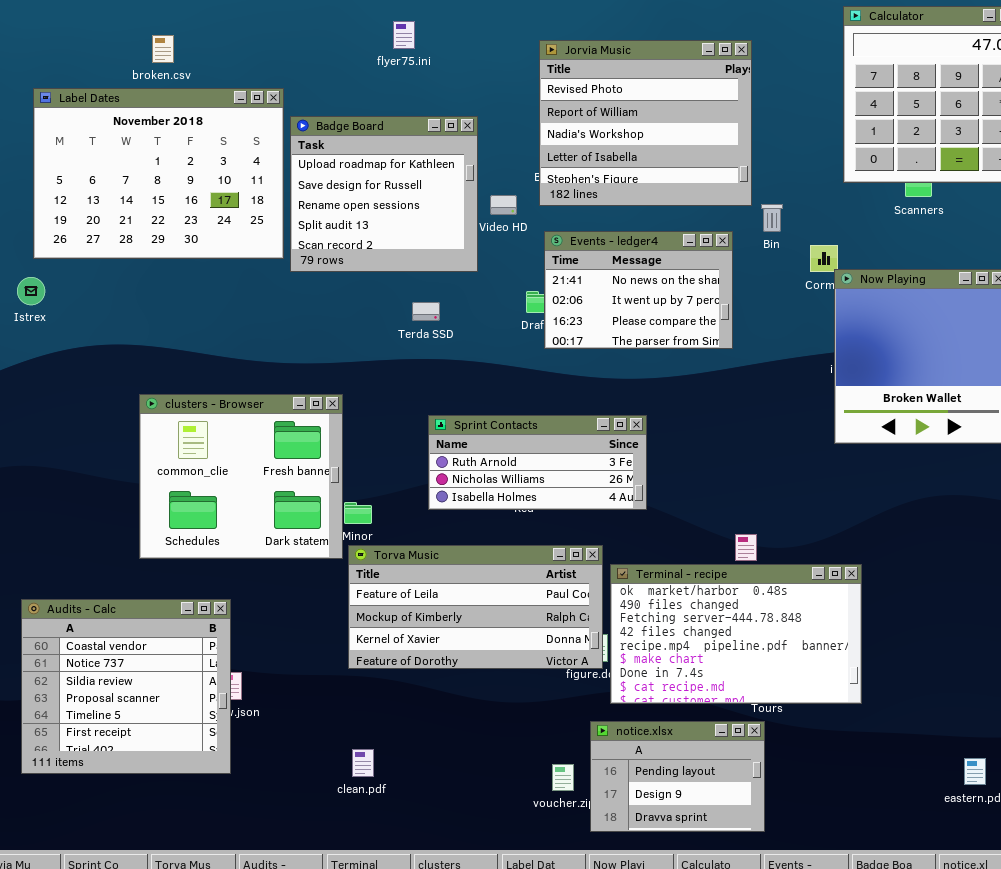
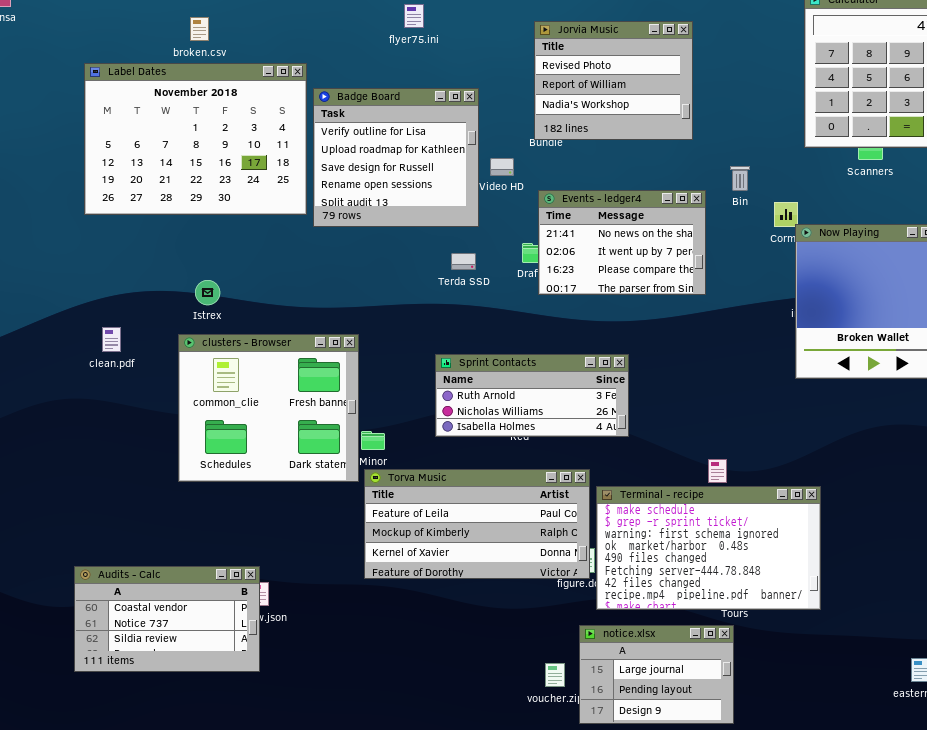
Jorvia Music: [539,40,752,206] -> [534,21,693,140], resized
Badge Board: [290,116,478,272] -> [313,88,479,227], scrolled up 1 row
Istrex: [17,277,45,305] -> [195,280,220,305], moved
Terda SSD: [412,302,440,321] -> [451,253,476,270], moved
Terminal - recipe: [610,564,862,704] -> [596,486,821,610], scrolled up 3 rows
Audits - Calc: [21,599,231,774] -> [74,566,260,672], resized
notice.xlsx: [590,721,765,832] -> [579,625,734,724], scrolled up 1 row
clean.pdf: [352,749,374,777] -> [102,327,121,352], moved

